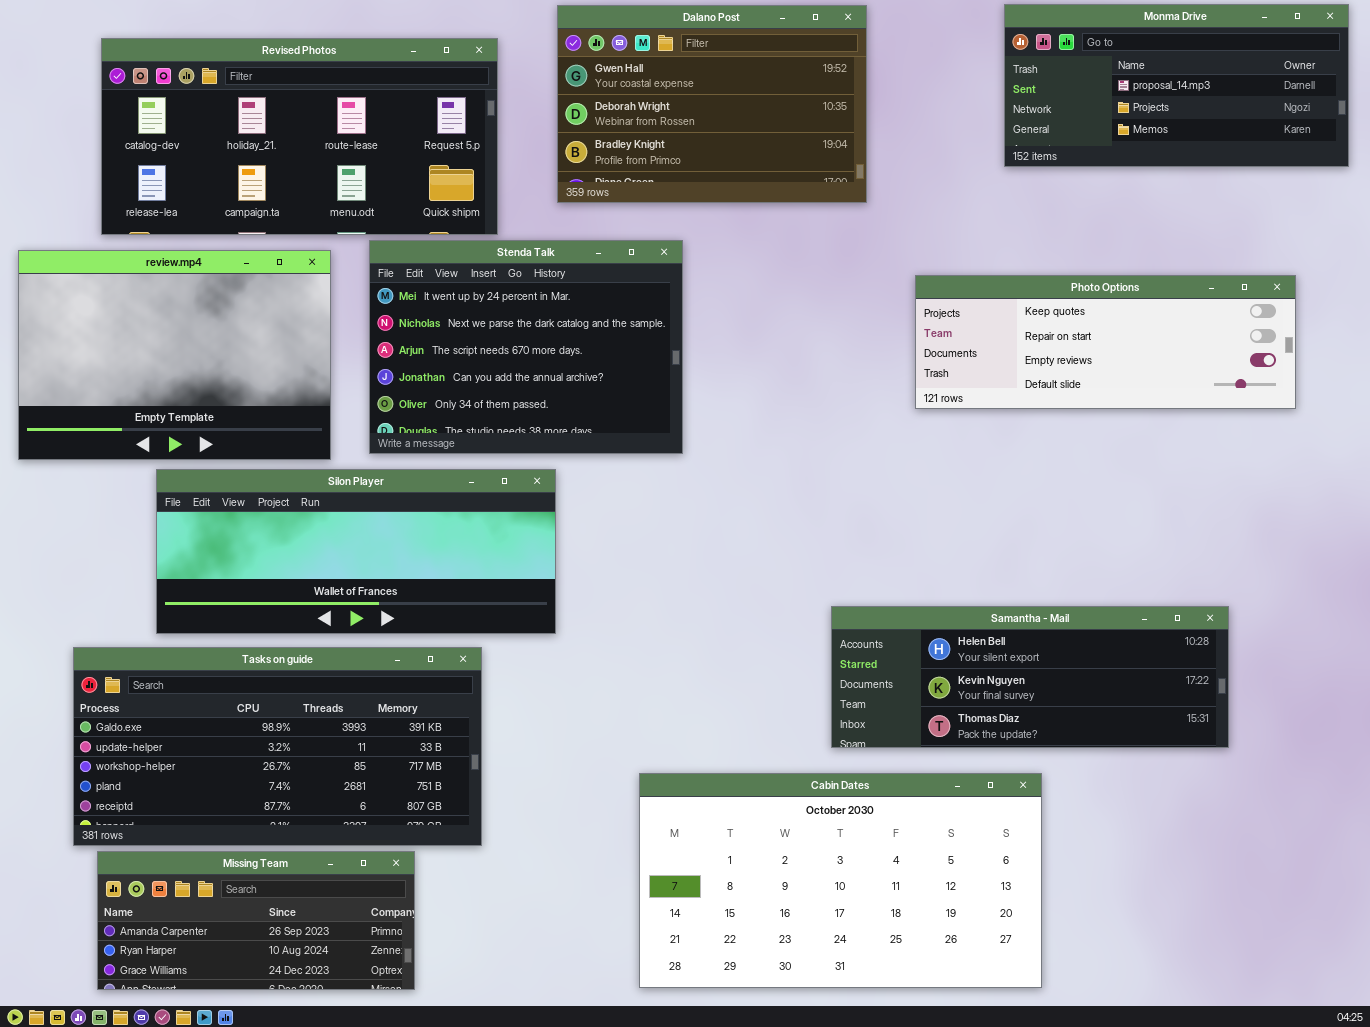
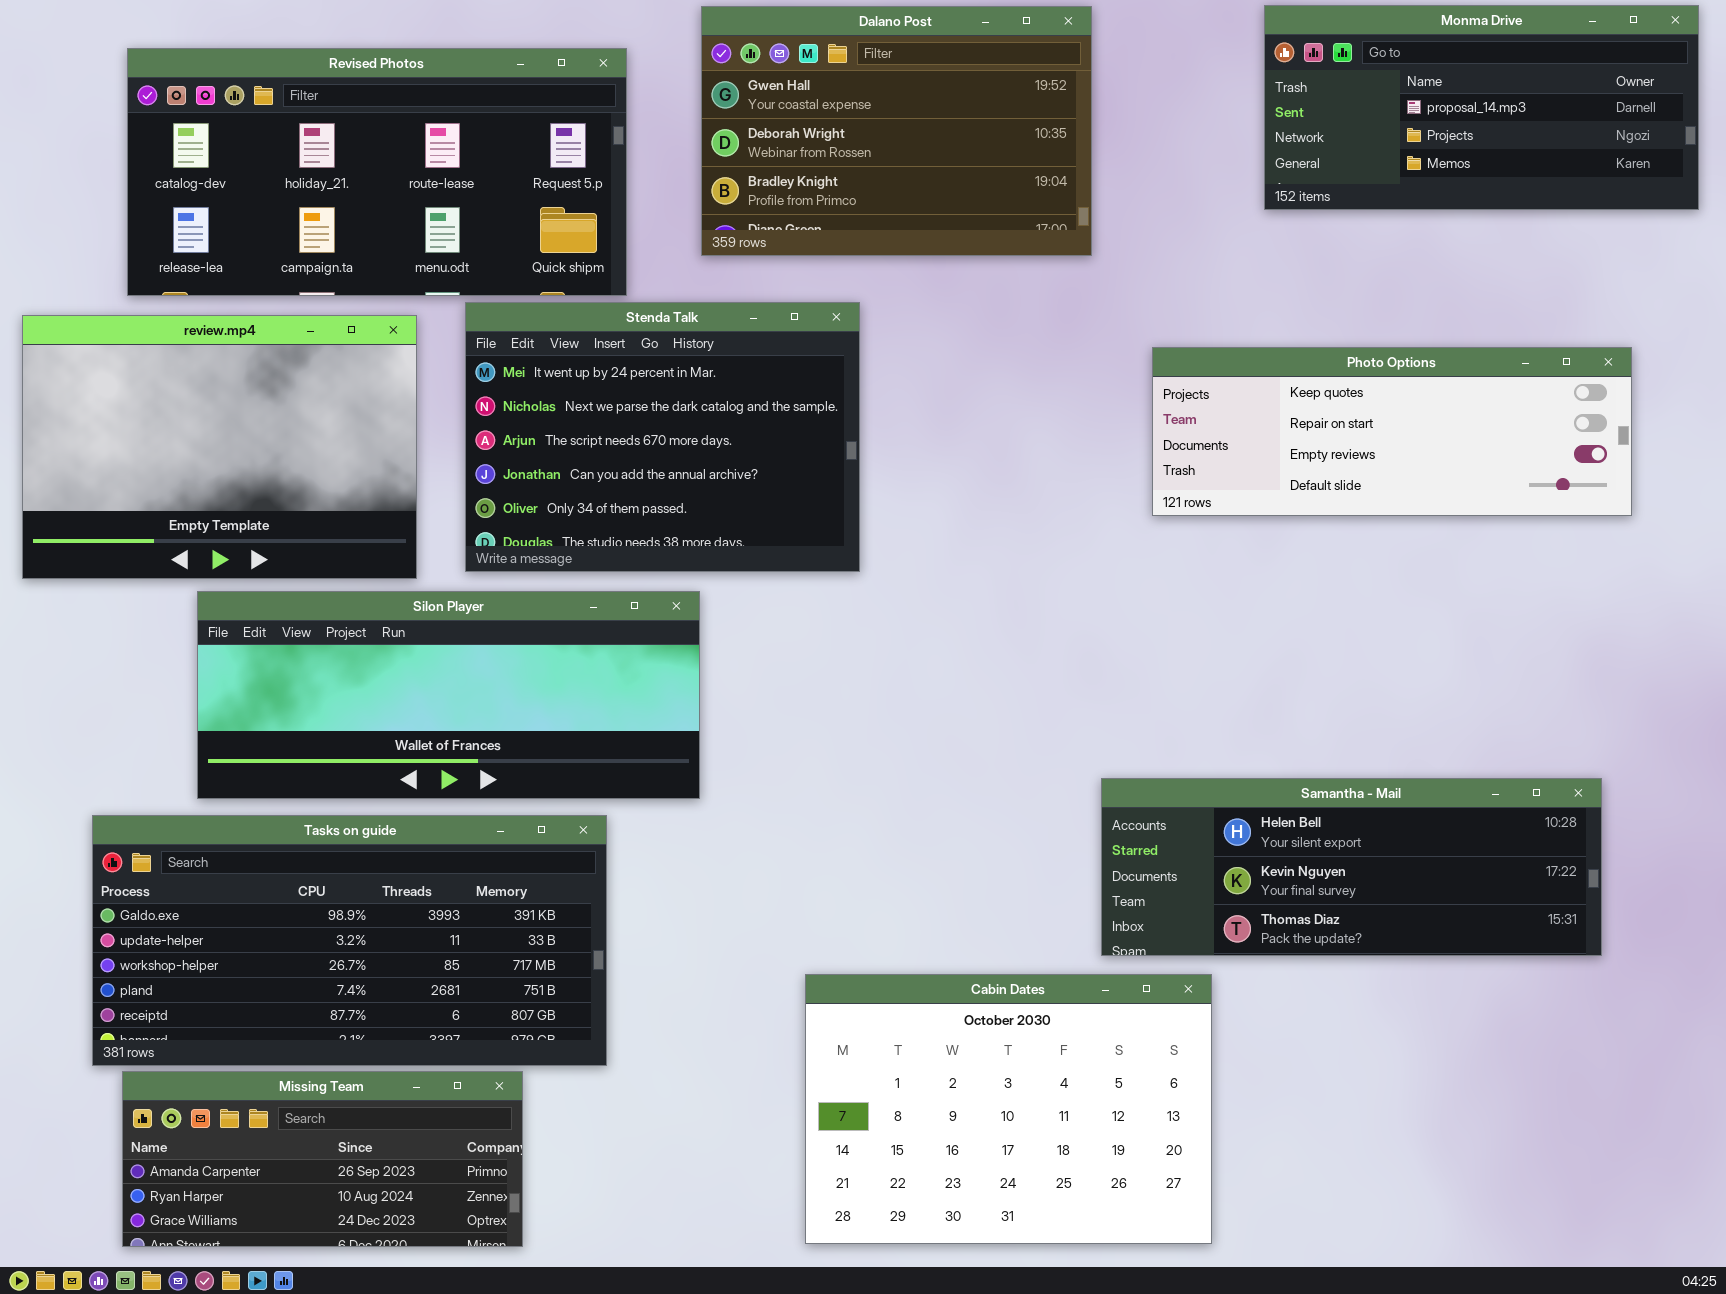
Samantha - Mail: [831,606,1229,748] -> [1101,778,1602,956], moved
Cabin Dates: [639,773,1042,988] -> [805,974,1212,1244], resized

